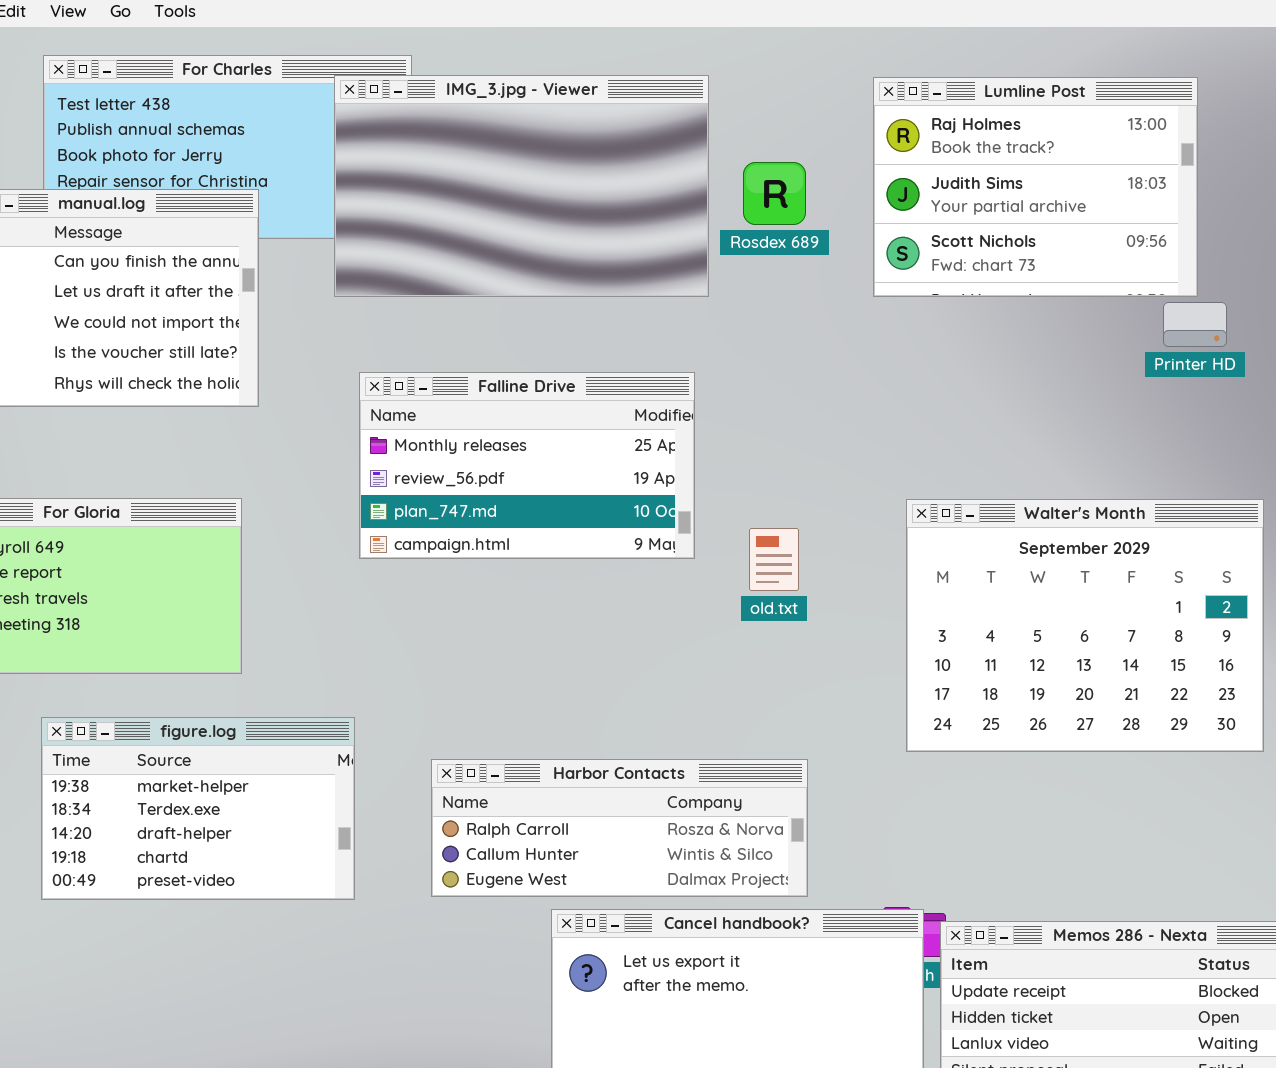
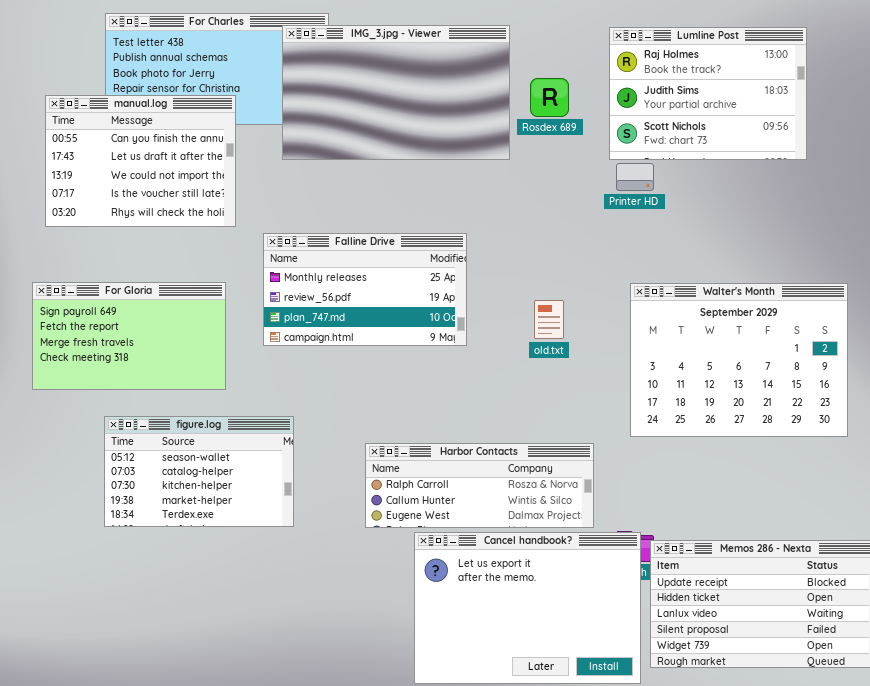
Printer HD: [1163,302,1227,347] -> [616,163,654,191], moved
Falline Drive: [359,372,695,559] -> [263,233,467,346], moved
figure.log: [41,717,355,900] -> [104,416,294,527], scrolled up 3 rows
Harbor Contacts: [431,759,808,897] -> [365,443,594,528], moved

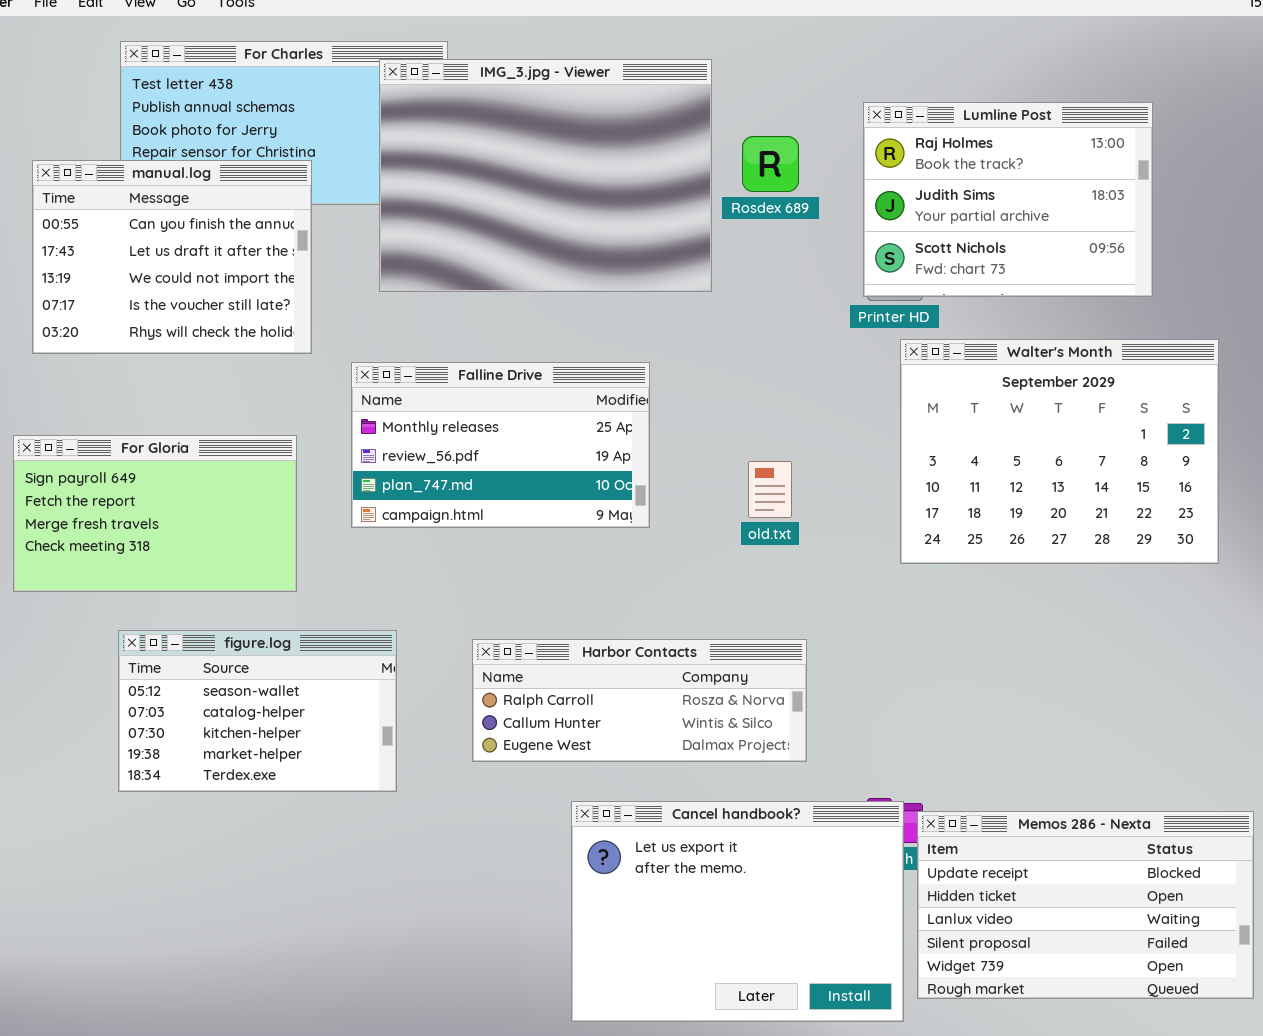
IMG_3.jpg - Viewer: [282,25,510,160] -> [379,59,712,292], resized
Lumline Post: [609,27,807,160] -> [863,102,1153,297], moved
Walter's Month: [630,283,848,437] -> [900,339,1219,564], moved
Harbor Contacts: [365,443,594,528] -> [472,639,807,762], moved

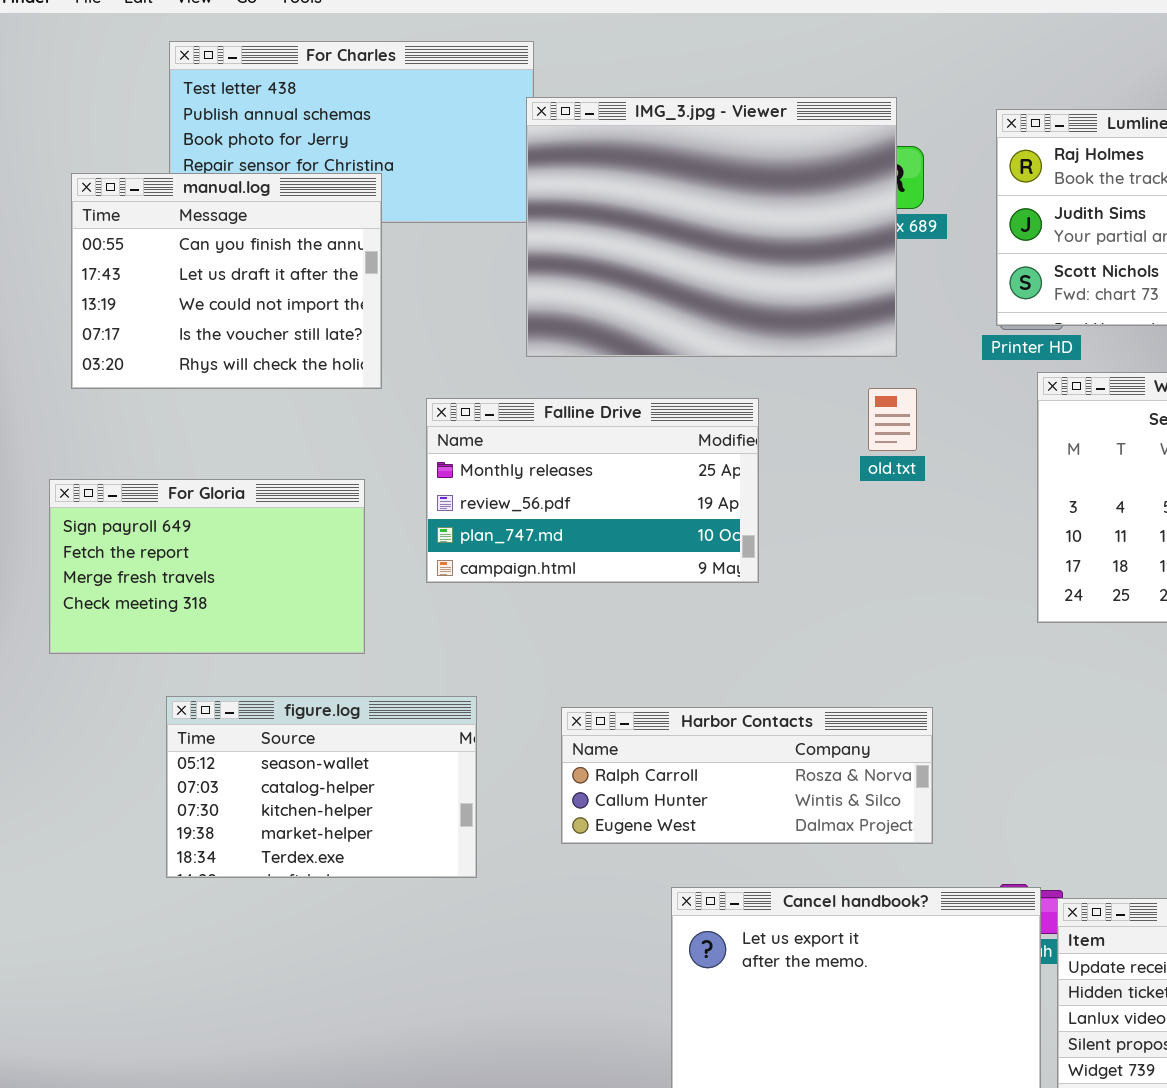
IMG_3.jpg - Viewer: [379,59,712,292] -> [526,97,897,357], moved
old.txt: [748,461,792,518] -> [868,388,917,451], moved

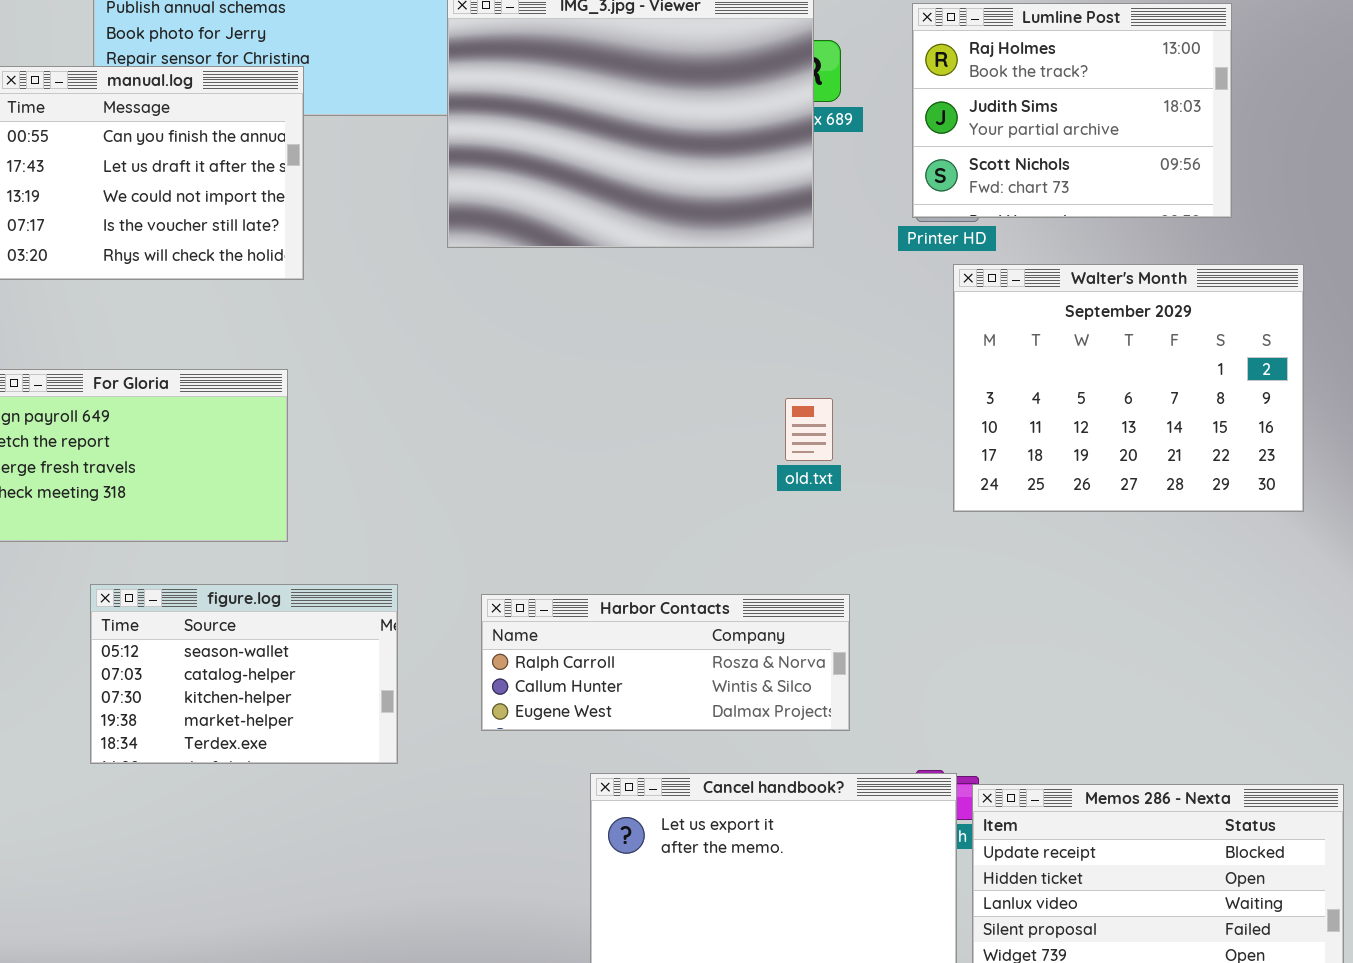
old.txt: [868,388,917,451] -> [785,398,833,461], moved
Falline Drive: [426,398,759,583] -> none, closed

